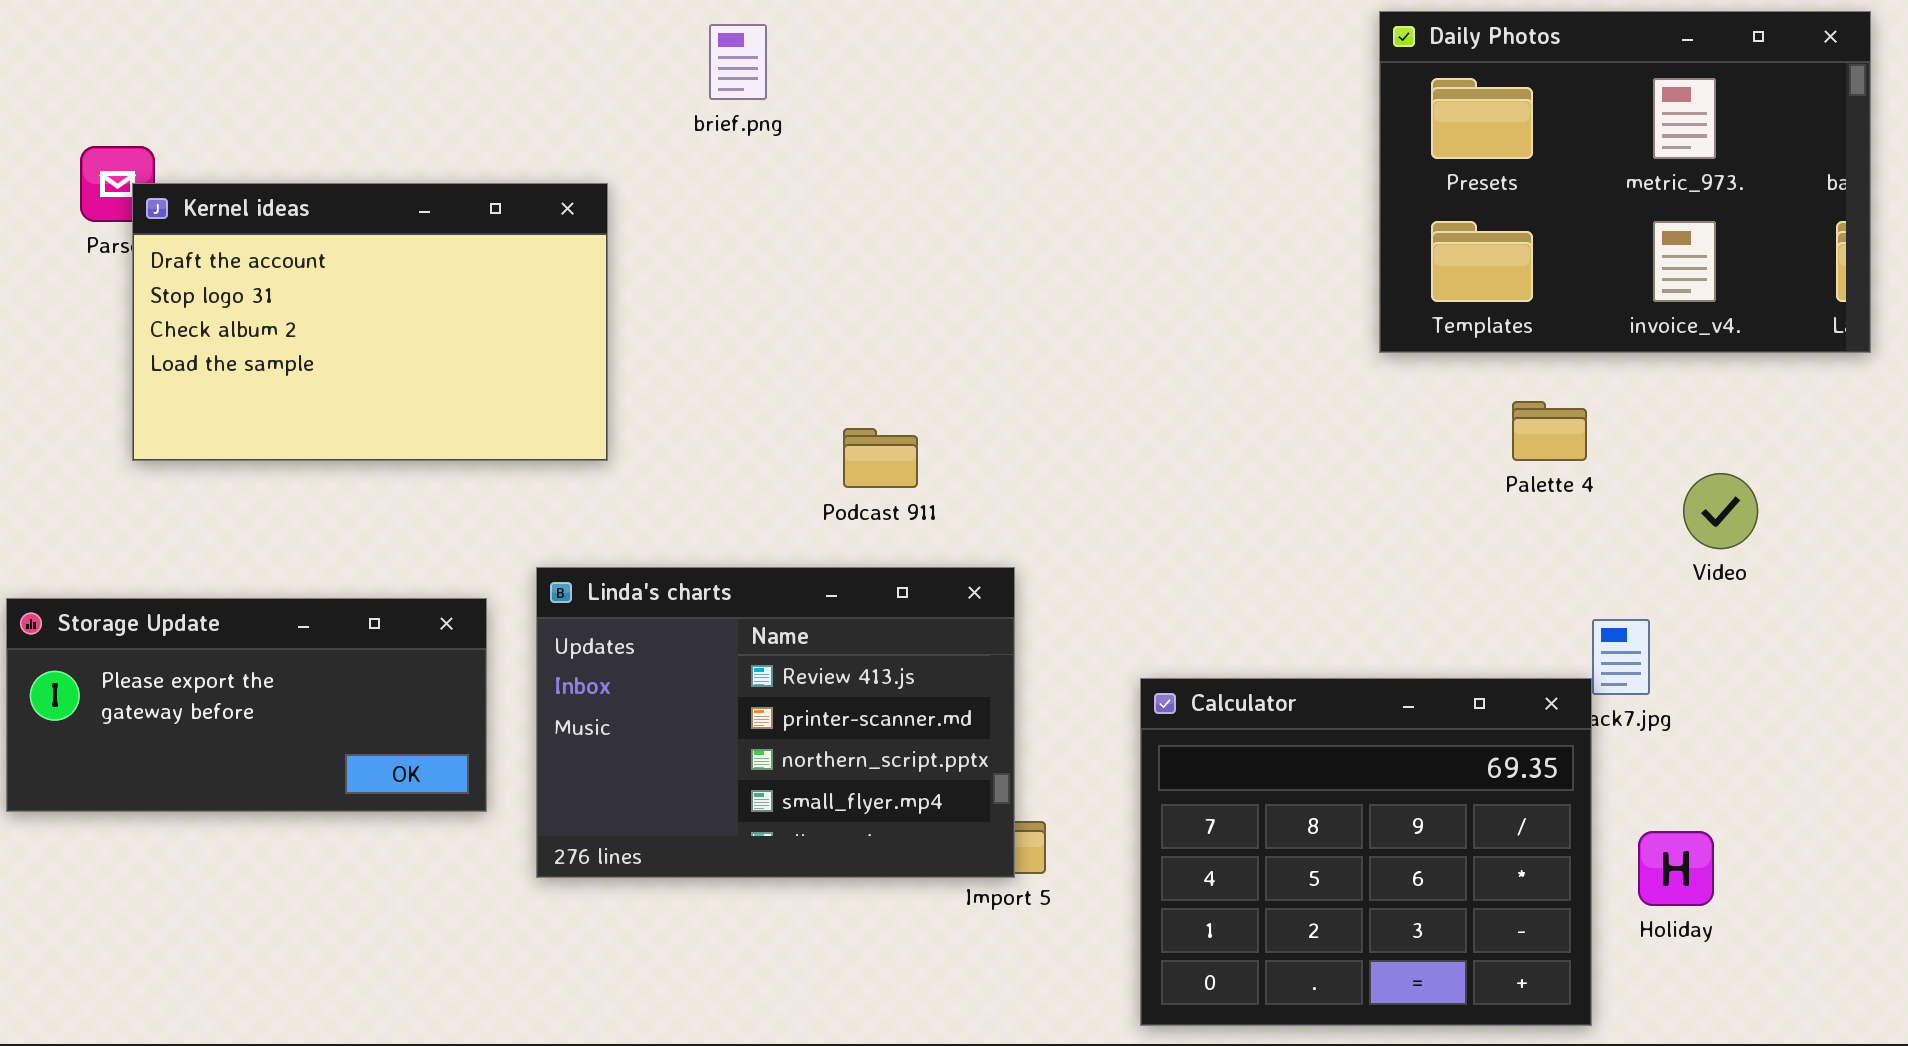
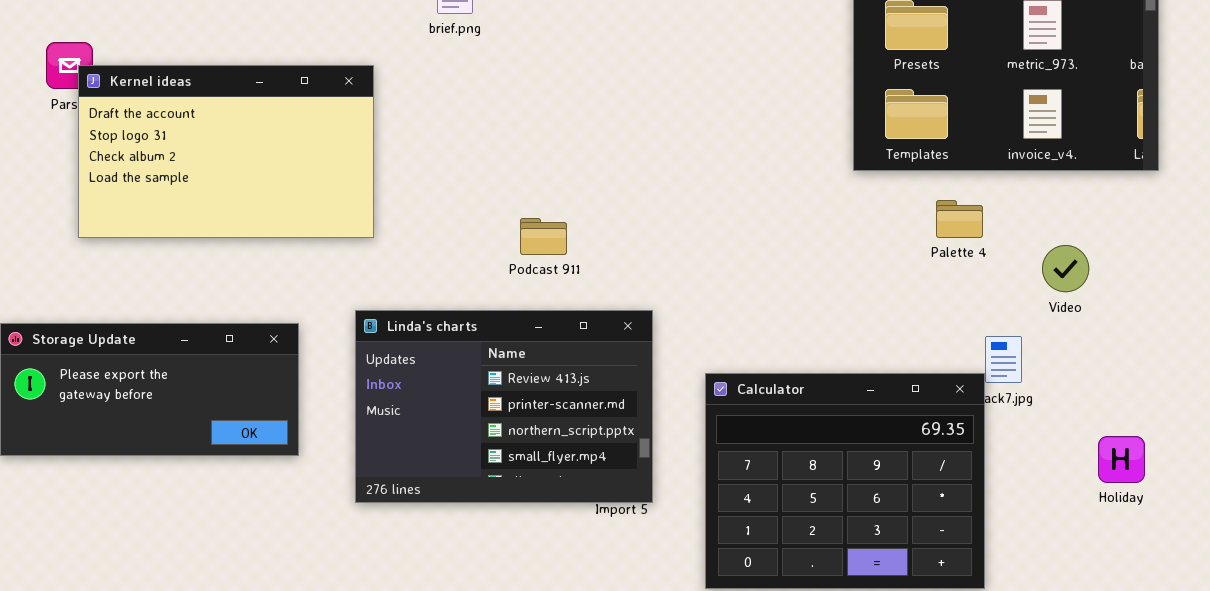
Linda's charts: [536,567,1015,878] -> [355,310,653,503], moved
Holiday: [1638,831,1714,906] -> [1098,436,1145,483], moved

